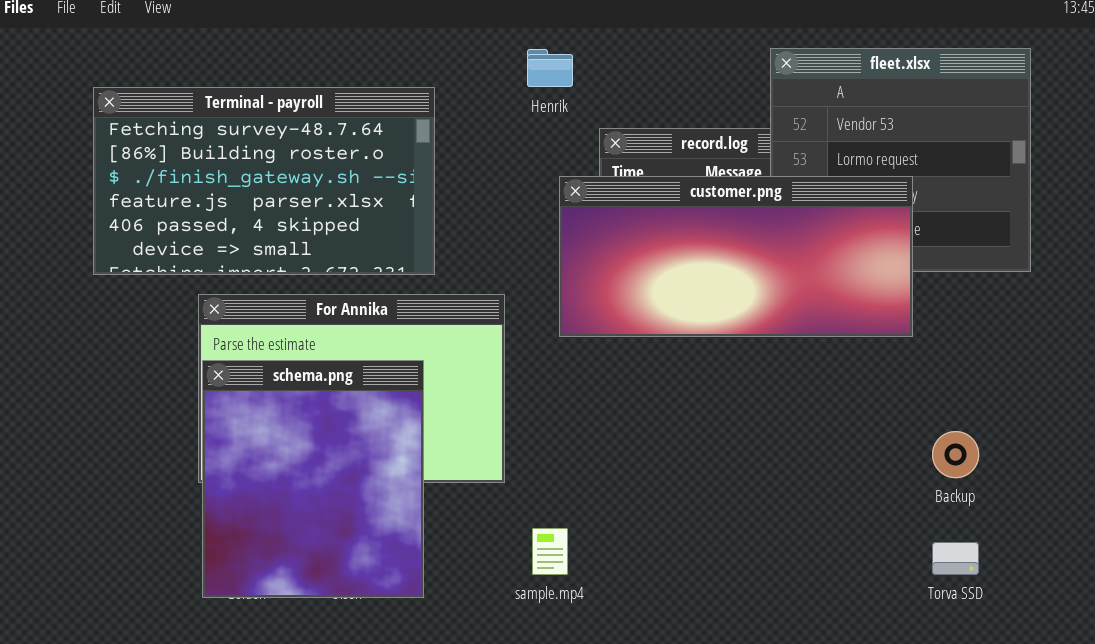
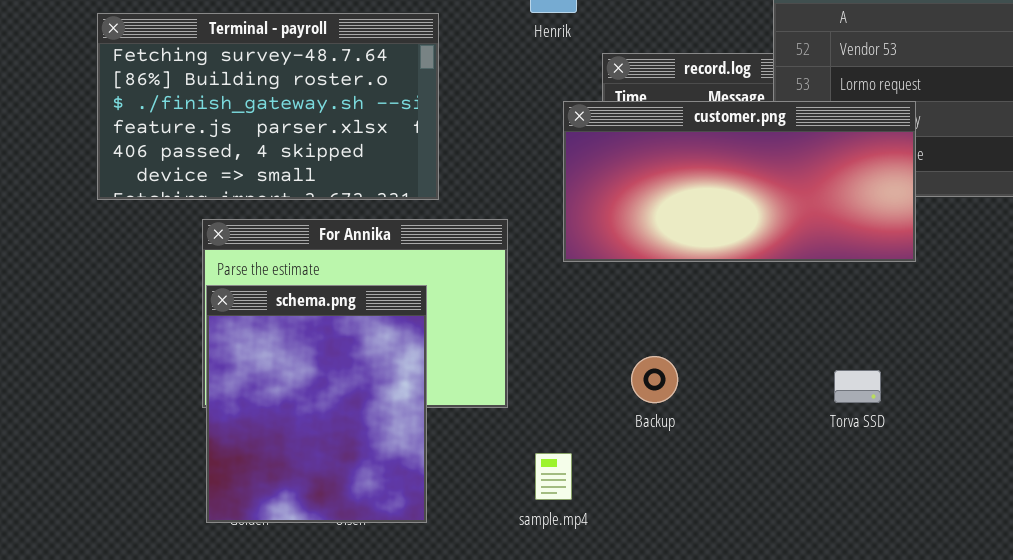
Backup: [932,431,979,478] -> [631,356,678,403], moved
Torva SSD: [932,542,979,575] -> [834,370,881,403], moved

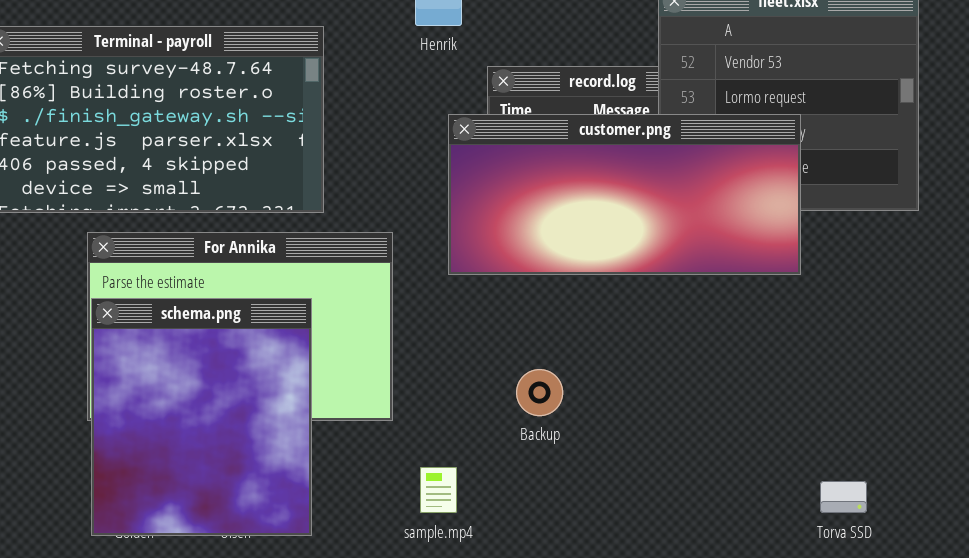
Torva SSD: [834,370,881,403] -> [820,481,867,513], moved

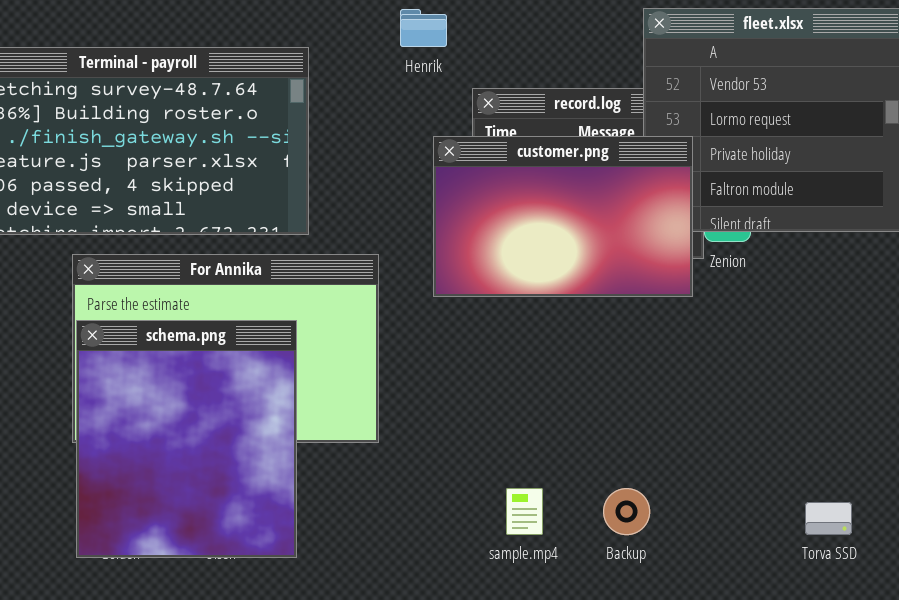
customer.png: [448,114,801,275] -> [433,136,693,297], resized
Backup: [516,369,563,416] -> [603,488,650,535], moved
sample.mp4: [420,467,457,513] -> [506,488,543,535], moved

